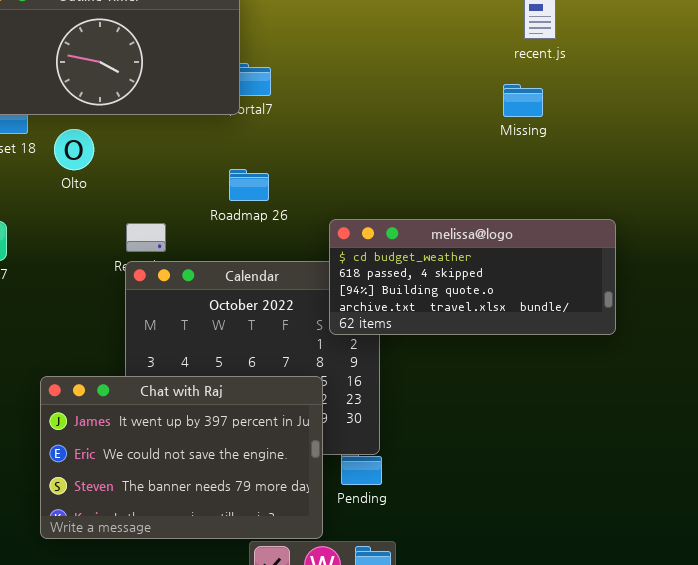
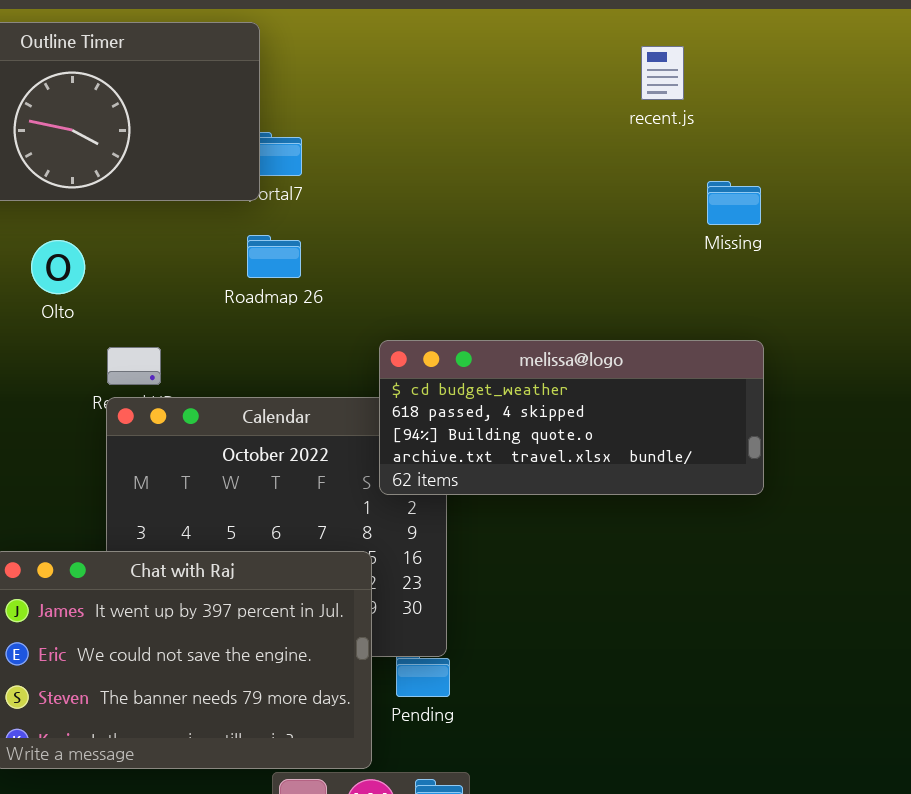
Missing: [503,84,543,117] -> [707,181,761,225], moved
Olto: [54,129,94,170] -> [31,240,85,294], moved
Roadmap 26: [229,169,269,201] -> [247,235,301,278], moved

